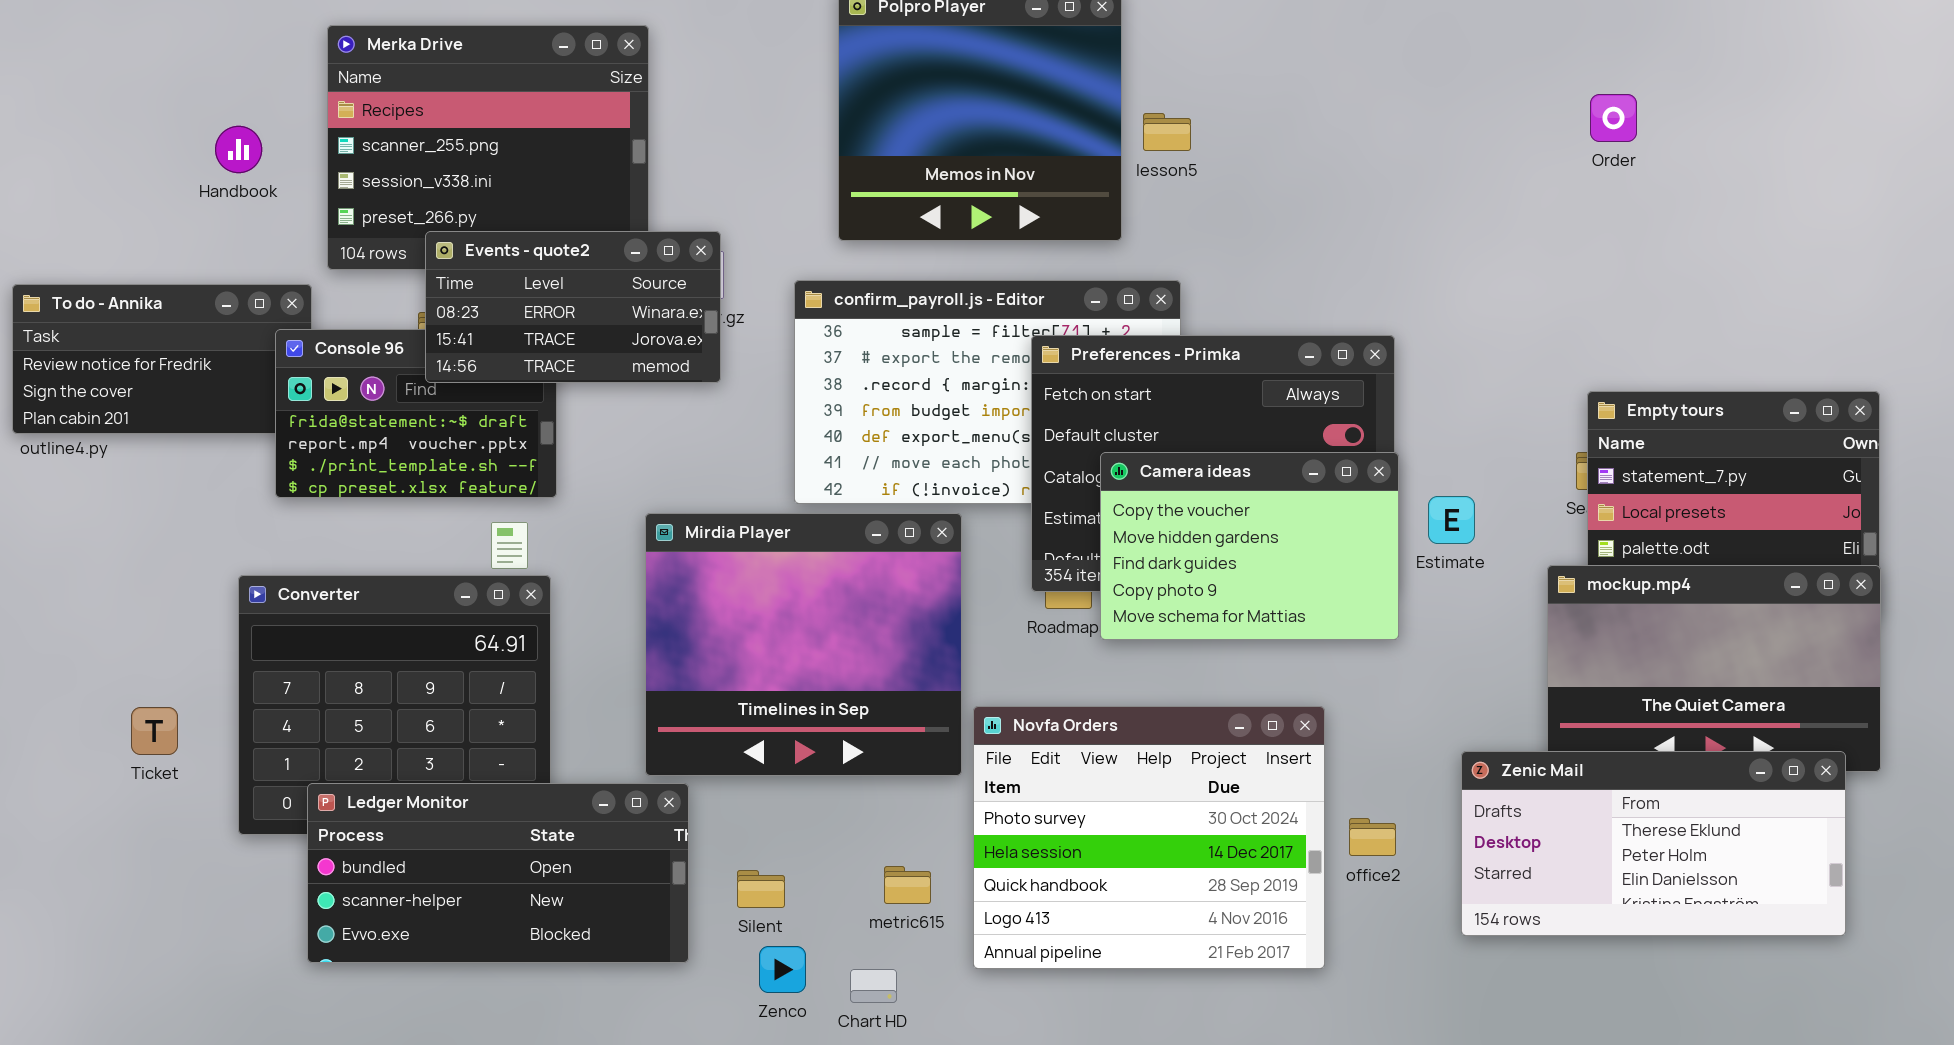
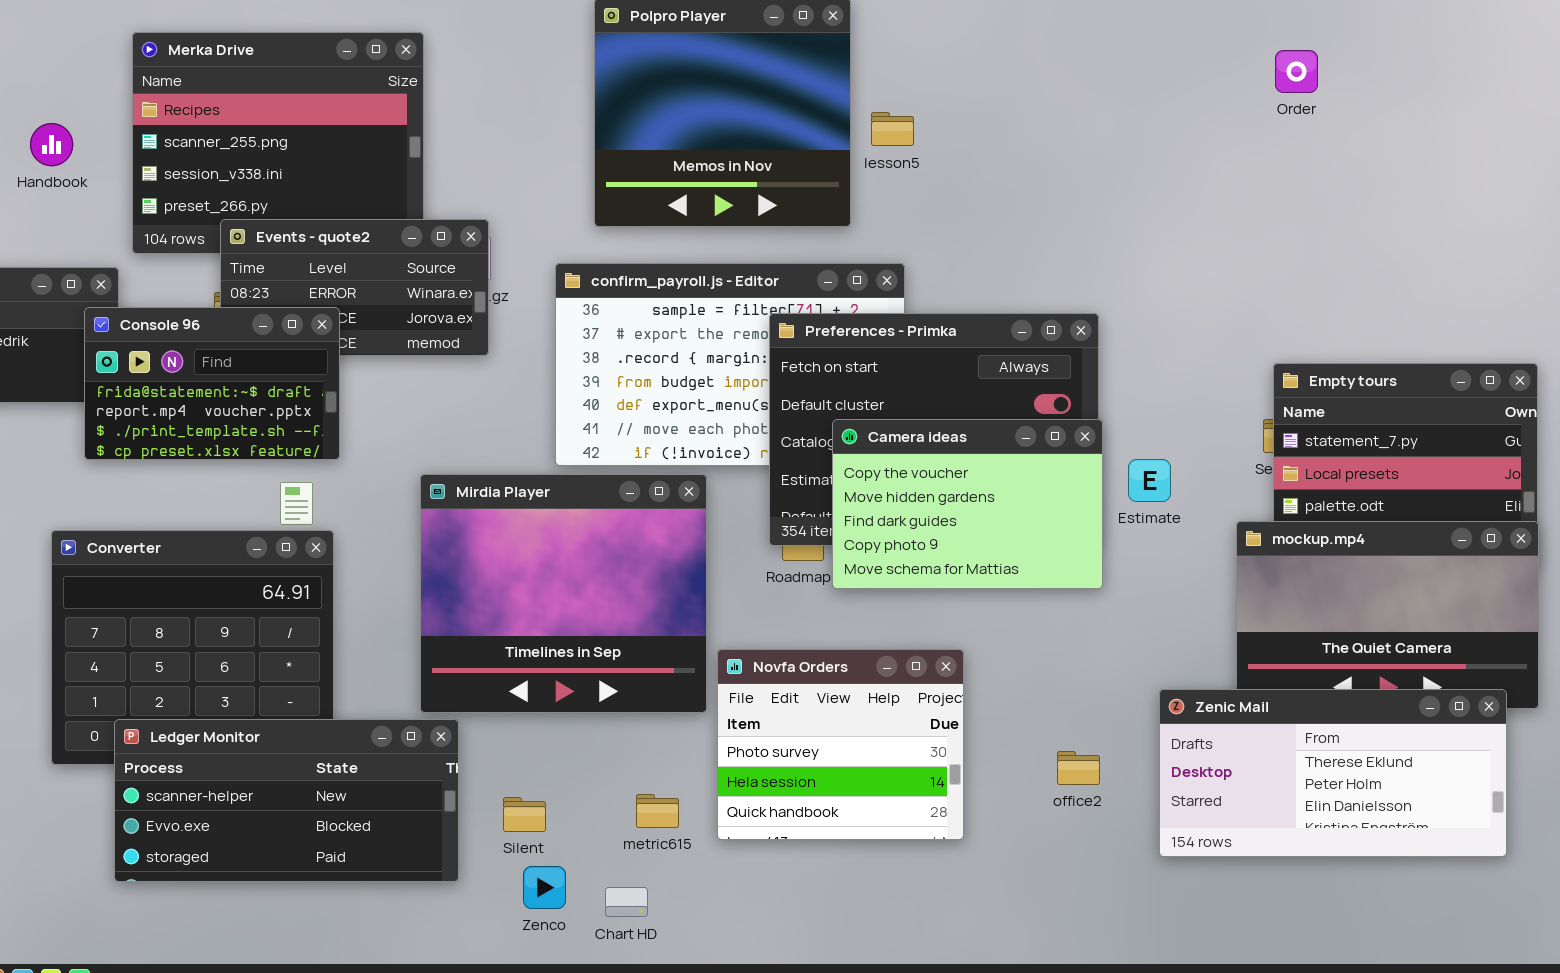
Order: [1590,94,1637,142] -> [1275,50,1318,93], moved
Console 96: [275,329,557,498] -> [84,307,340,460], raised
Novfa Orders: [973,706,1325,969] -> [717,649,964,840], resized
Ledger Monitor: [307,783,689,963] -> [114,719,459,882], scrolled down 1 row

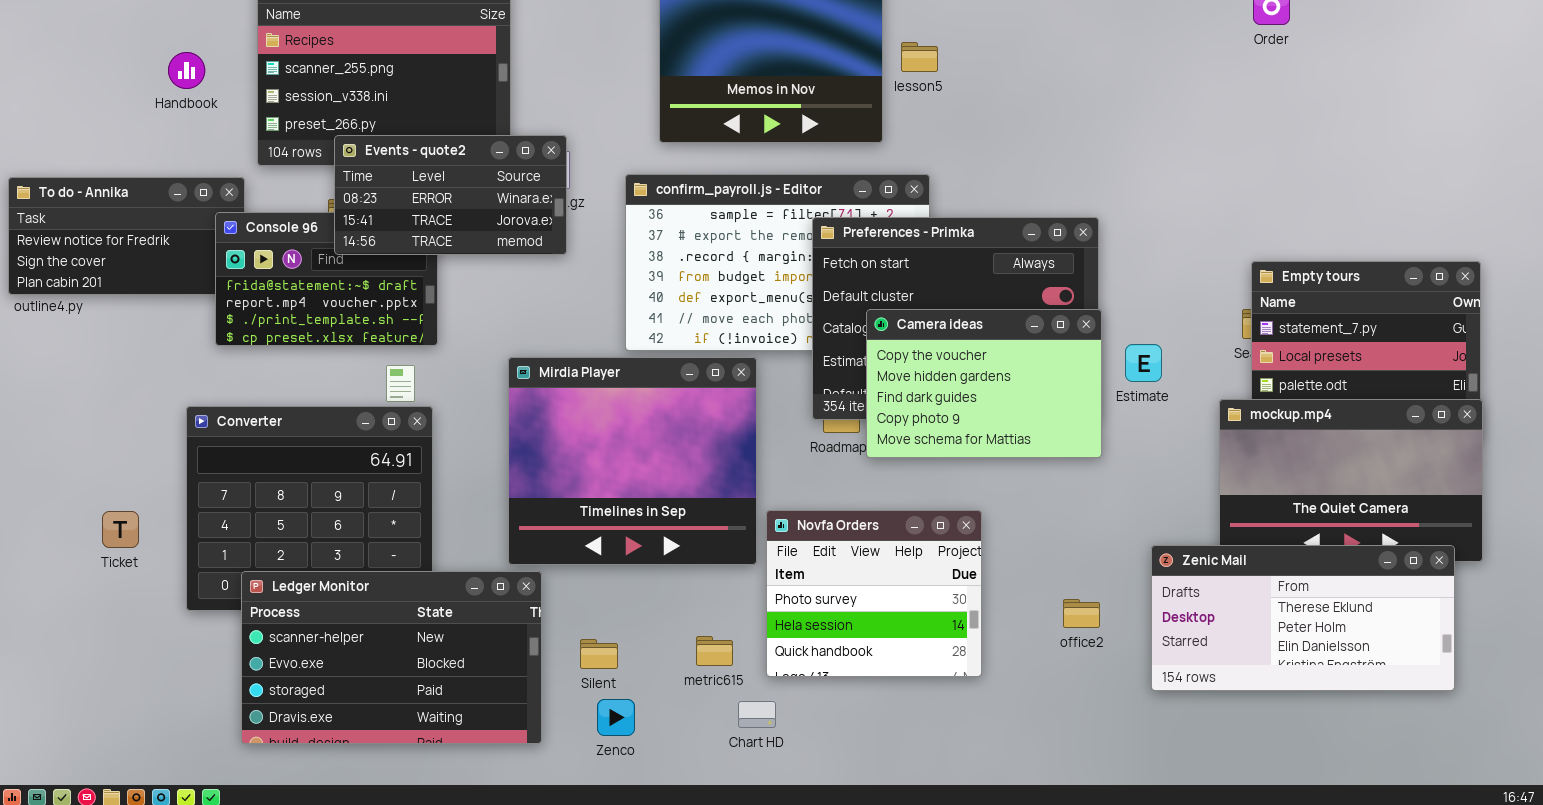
Events - quote2: [220,219,489,356] -> [334,135,567,255], raised
Ledger Monitor: [114,719,459,882] -> [241,571,542,744], resized
Chart HD: [605,887,648,917] -> [738,701,776,728], moved

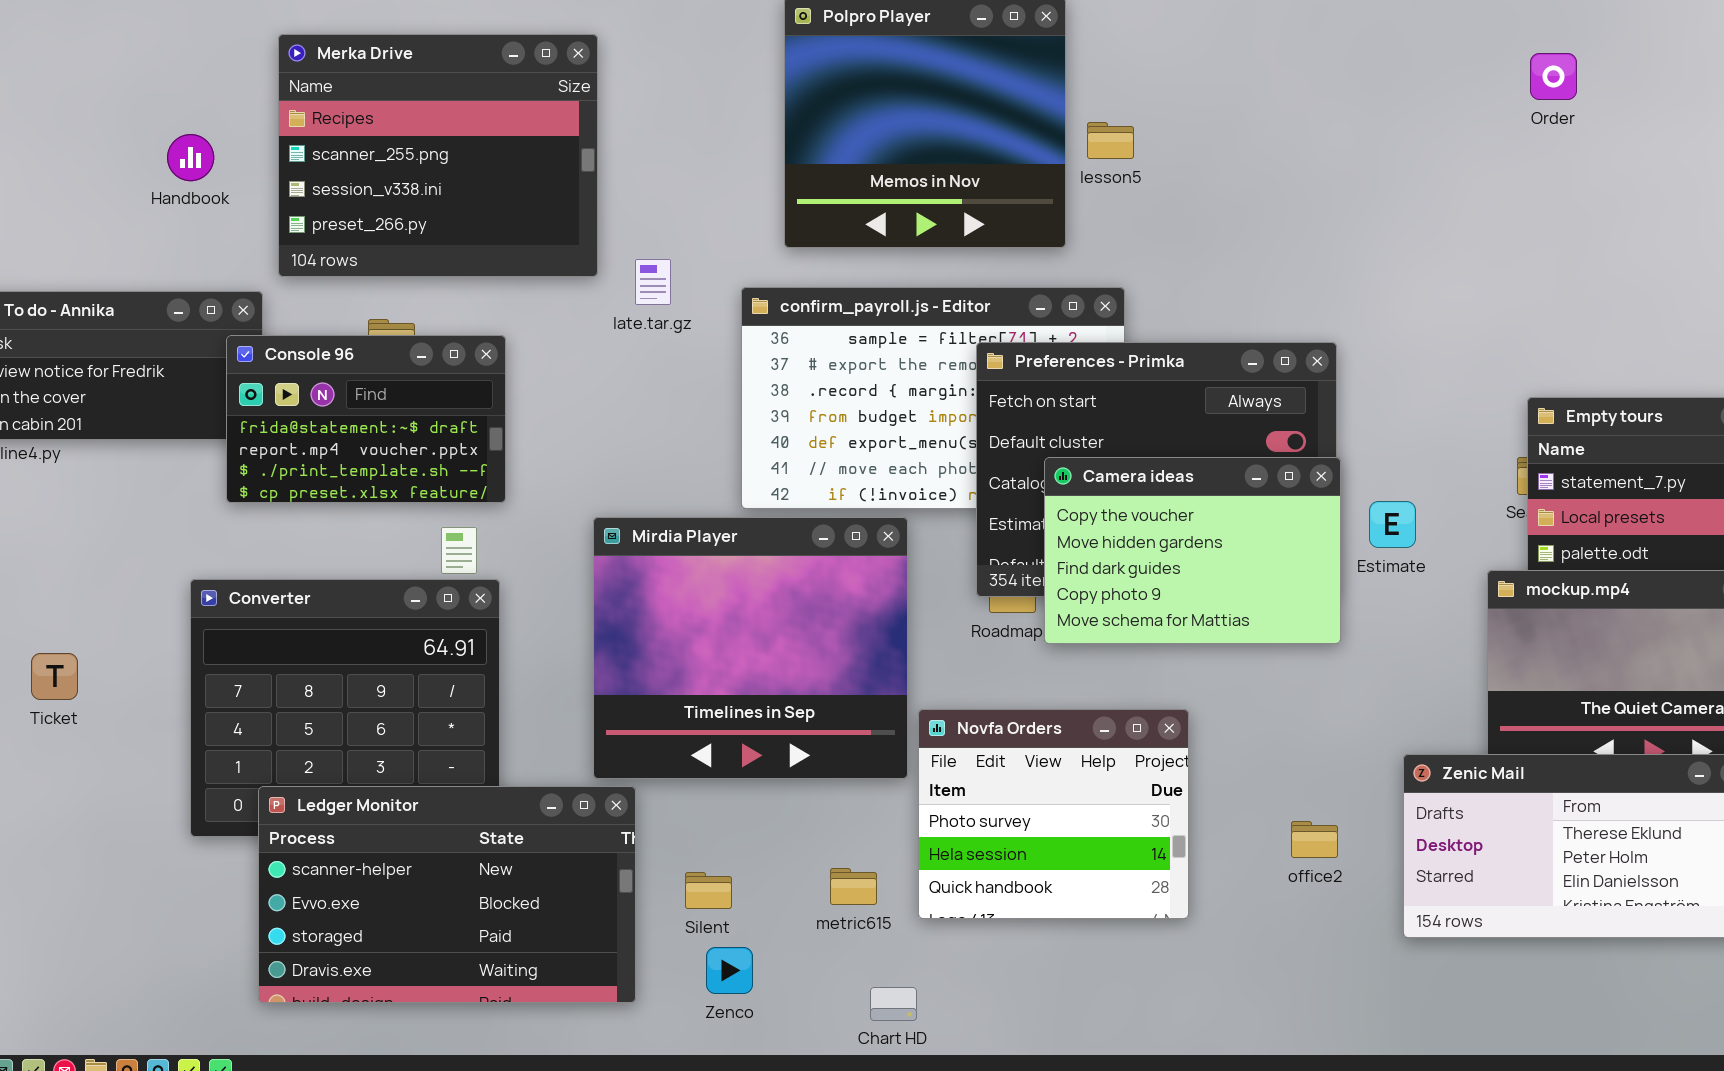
Events - quote2: [334,135,567,255] -> none, closed
Ticket: [102,511,139,548] -> [31,653,78,700], moved
Chart HD: [738,701,776,728] -> [870,987,917,1021], moved

